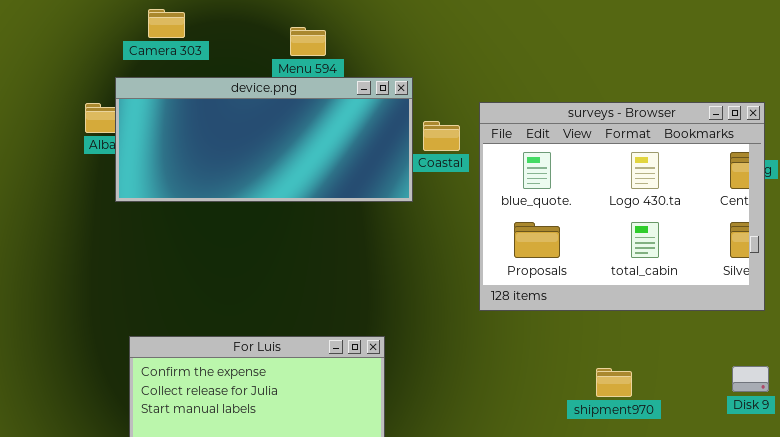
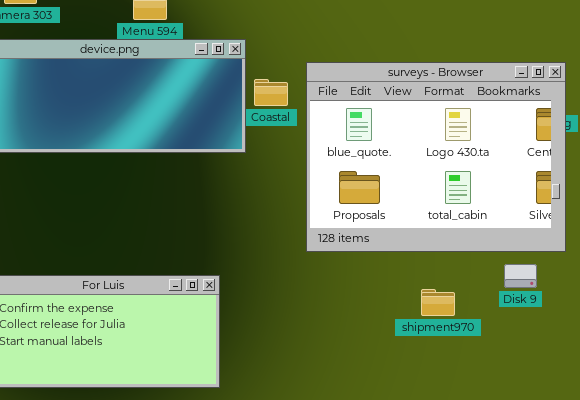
Disk 9: [732,366,769,392] -> [504,264,537,288], moved
shipment970: [596,368,632,397] -> [421,289,455,316], moved

